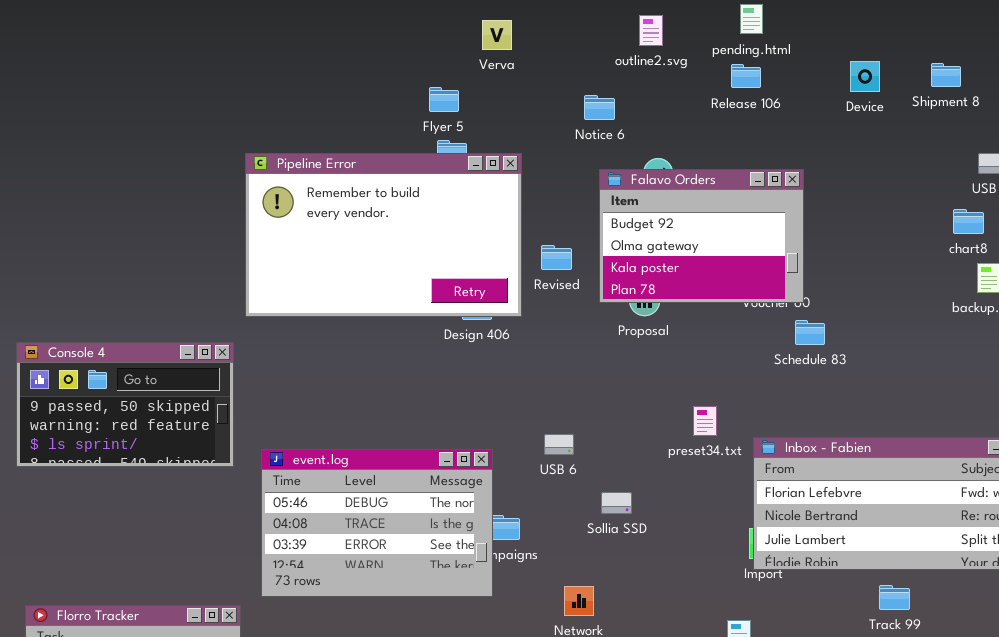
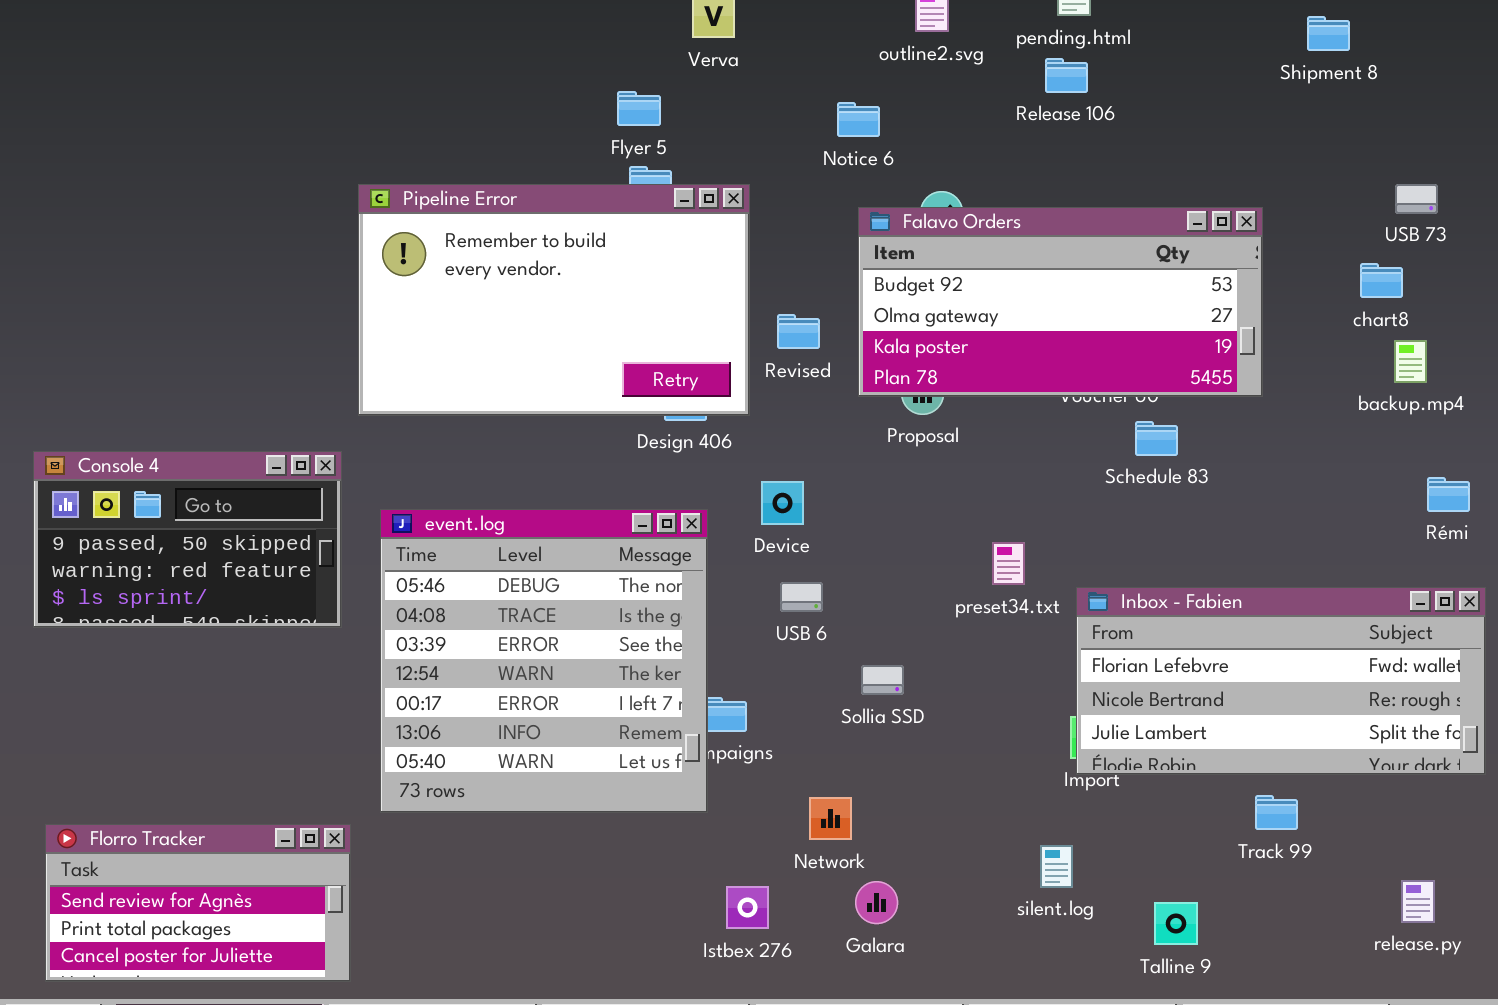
Device: [850,61,880,92] -> [761,481,804,525], moved
Shipment 8: [931,63,961,87] -> [1307,16,1350,51], moved
Falavo Orders: [599,169,804,303] -> [858,207,1263,397], resized
event.log: [261,449,493,597] -> [380,509,708,813], resized

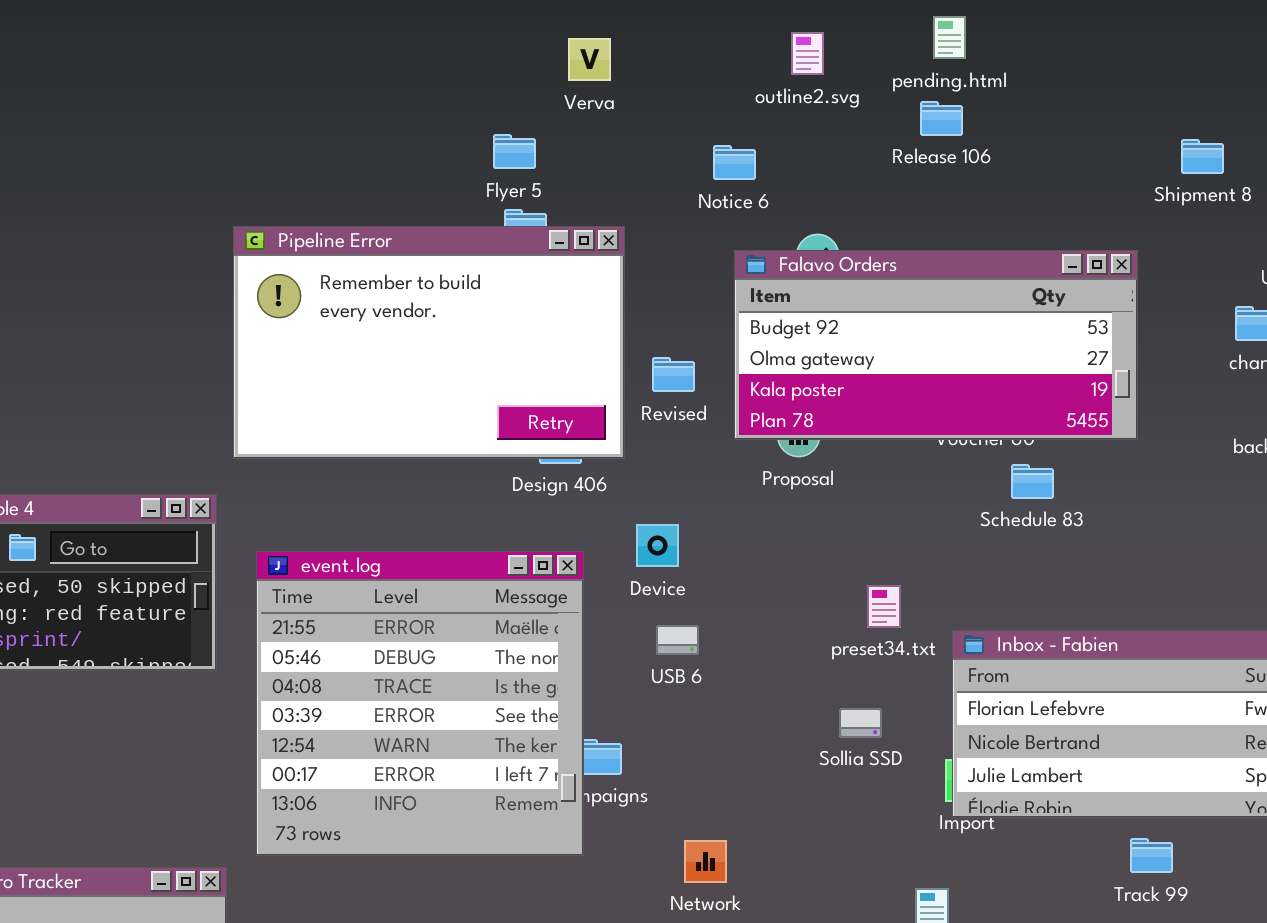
Shipment 8: [1307,16,1350,51] -> [1181,139,1224,174], moved
event.log: [380,509,708,813] -> [256,551,584,856], scrolled up 1 row
Sollia SSD: [861,665,904,695] -> [839,708,882,738], moved

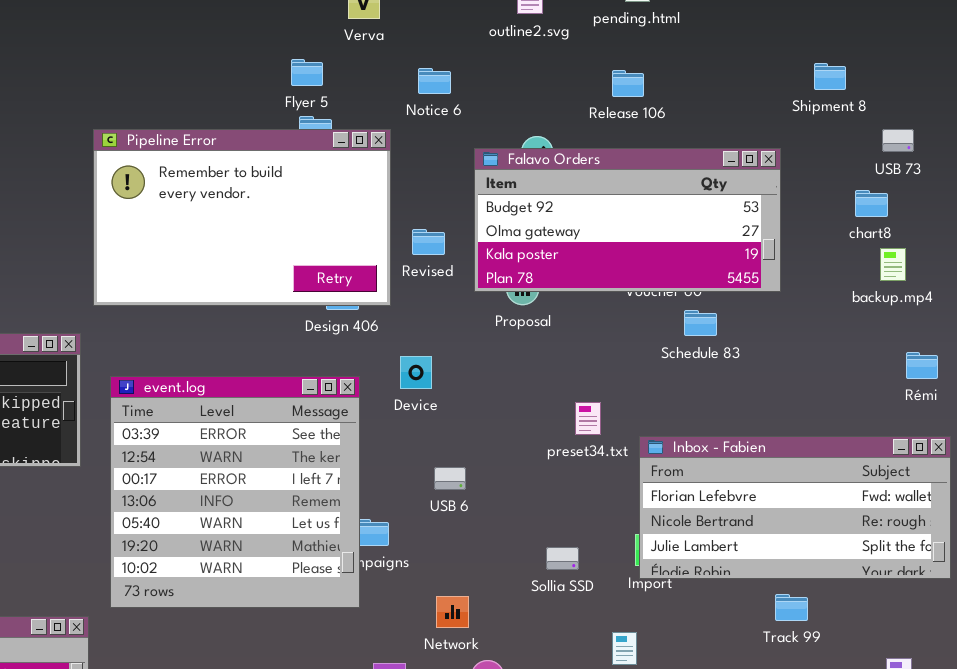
Release 106: [920,101,963,136] -> [612,70,644,97], moved
Notice 6: [713,145,756,180] -> [418,68,451,94], moved
event.log: [256,551,584,856] -> [110,376,360,608], scrolled down 3 rows
USB 6: [656,625,699,655] -> [434,467,466,490], moved
Sollia SSD: [839,708,882,738] -> [546,547,579,570], moved

